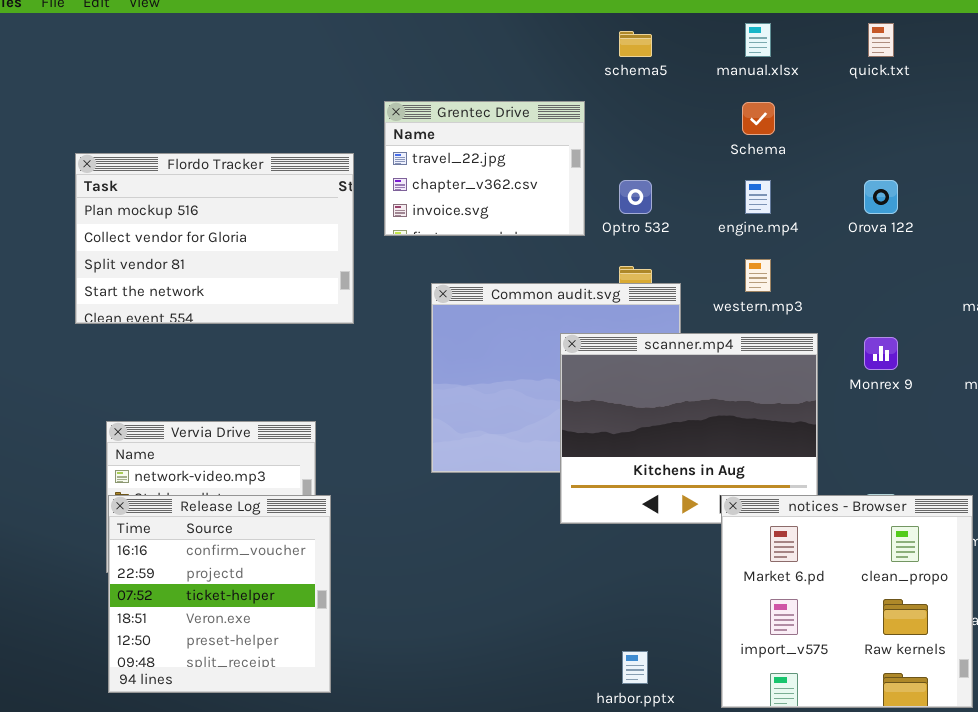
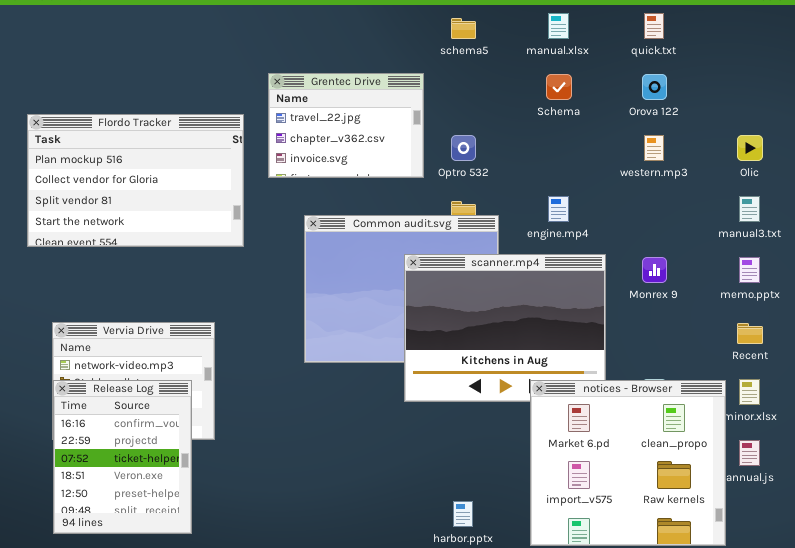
engine.mp4: [745,180,771,214] -> [548,196,569,222], moved
Orova 122: [864,180,898,214] -> [642,74,667,100], moved
western.mp3: [745,259,771,292] -> [644,135,664,161], moved
Release Log: [108,495,331,693] -> [53,380,192,534], resized

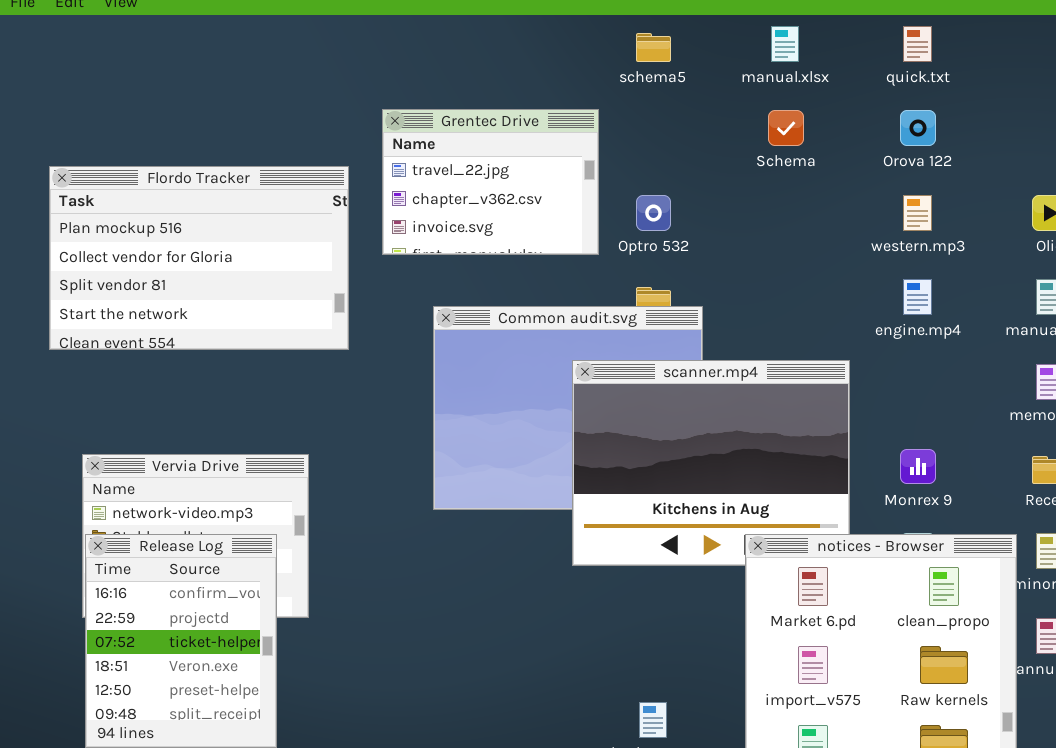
engine.mp4: [548,196,569,222] -> [903,279,932,315], moved
Monrex 9: [642,257,667,283] -> [900,449,936,484], moved

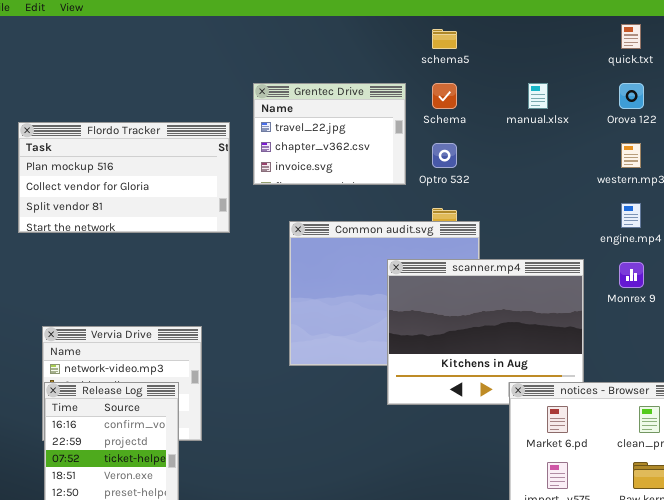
manual.xlsx: [771,26,799,62] -> [528,83,548,109], moved
Schema: [768,110,804,146] -> [432,83,457,109], moved
Flordo Tracker: [49,166,349,350] -> [18,122,230,233], resized
Monrex 9: [900,449,936,484] -> [619,262,644,288], moved

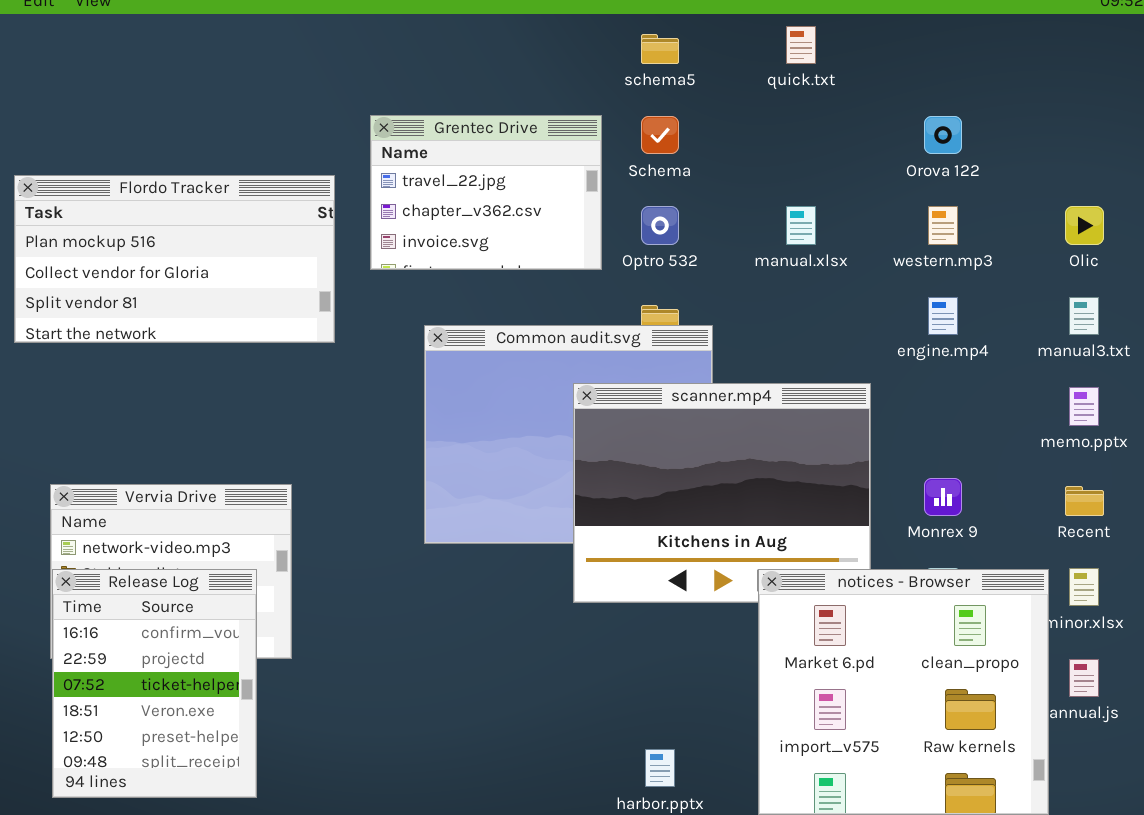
quick.txt: [621,24,641,49] -> [786,26,816,64], moved
manual.xlsx: [528,83,548,109] -> [786,206,816,245], moved
Monrex 9: [619,262,644,288] -> [924,478,962,516], moved

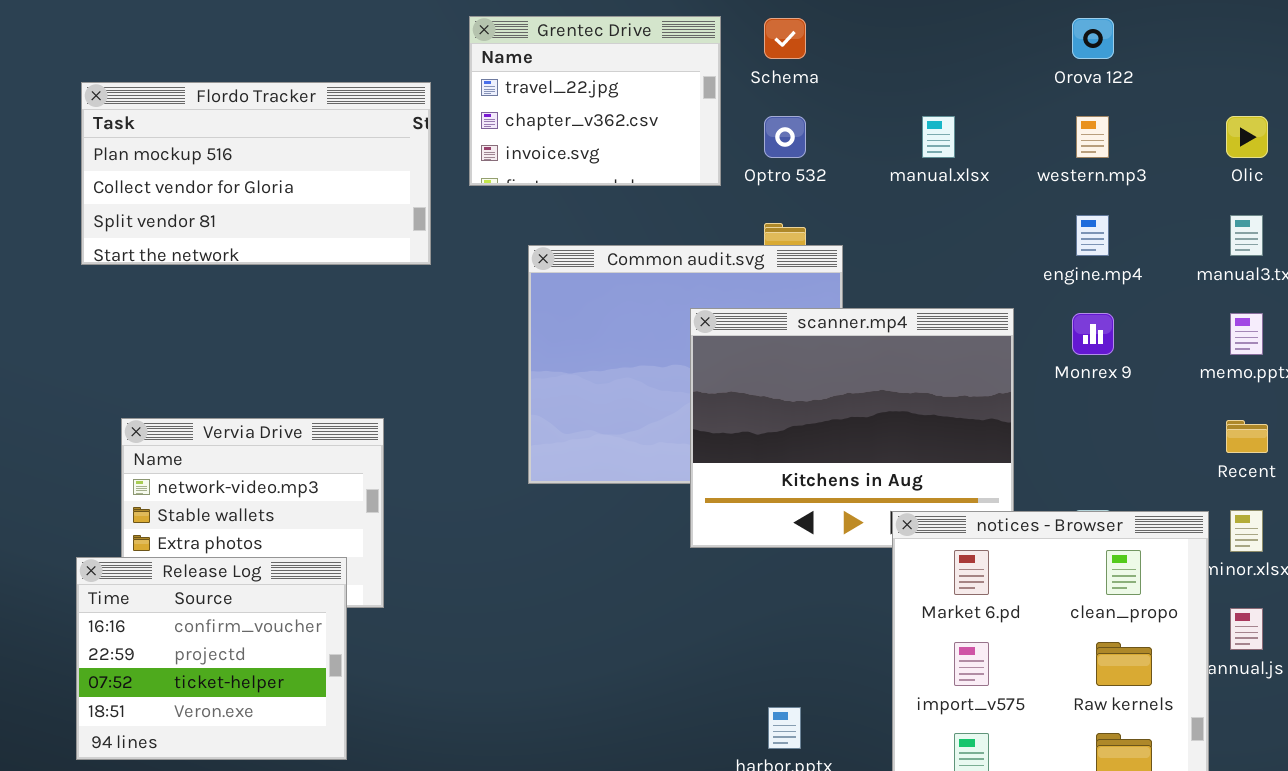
Monrex 9: [924,478,962,516] -> [1072,313,1114,355], moved
Release Log: [52,569,257,798] -> [76,557,347,760], resized

